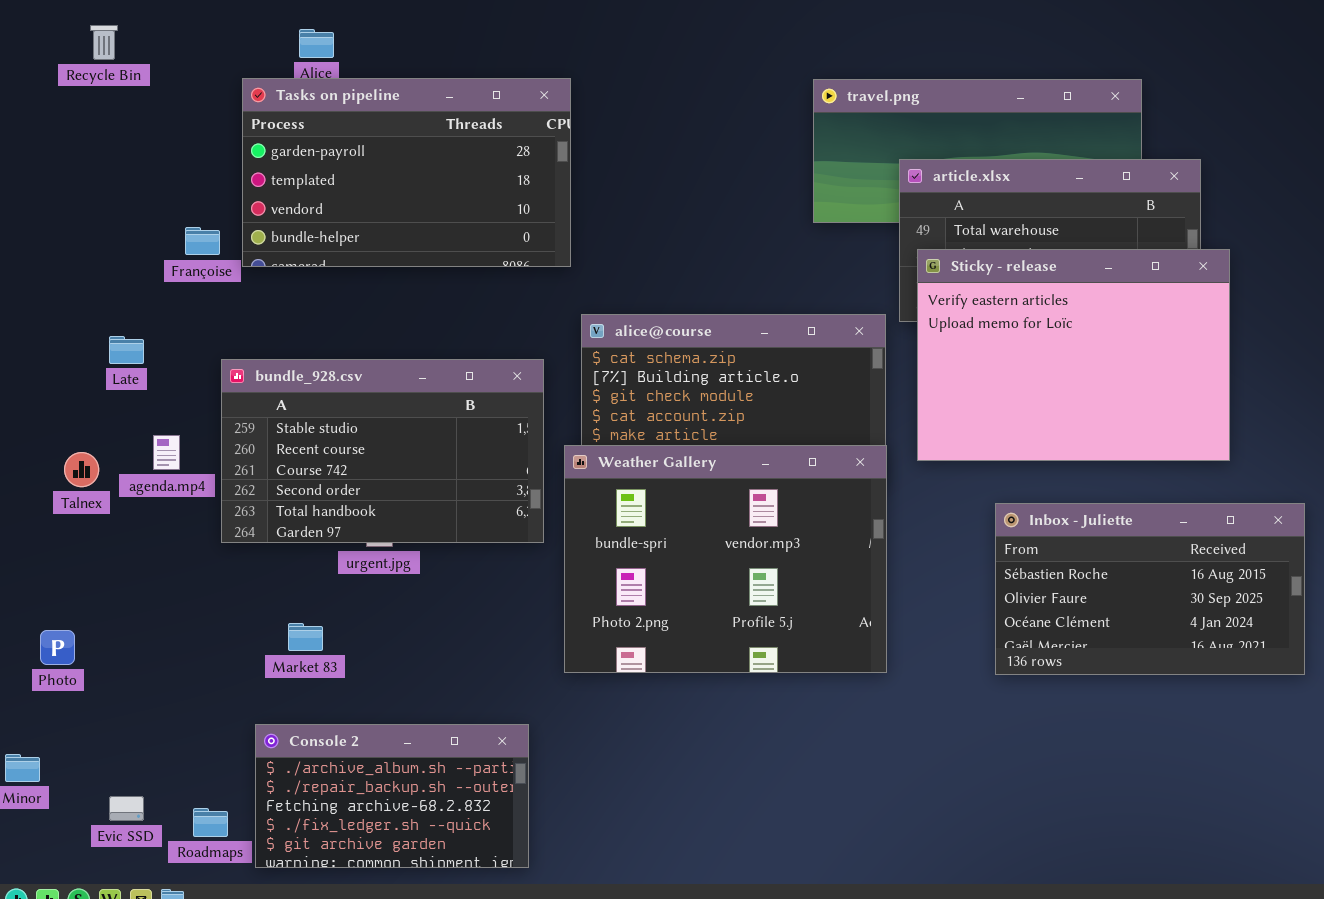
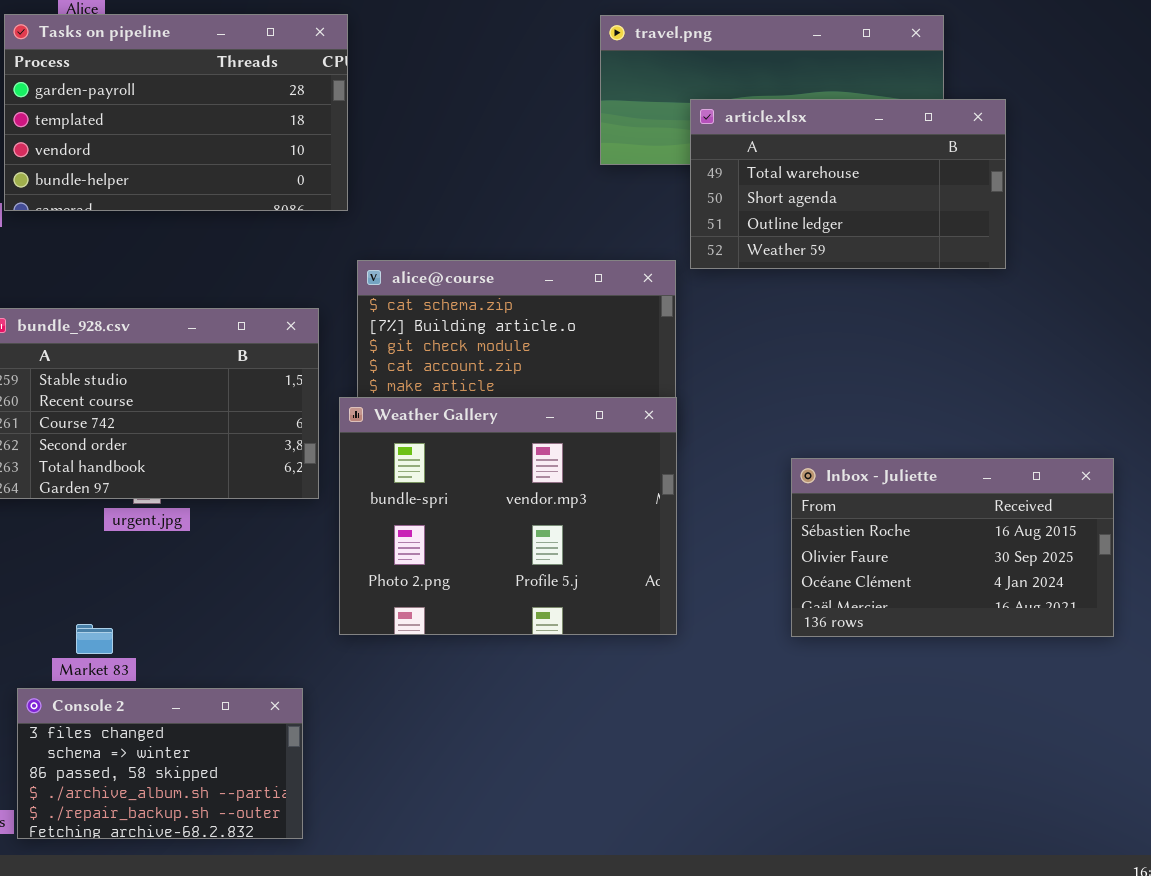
Sticky - release: [917,249,1230,461] -> none, closed
Market 83: [288,623,323,651] -> [76,624,113,654], moved
Console 2: [255,724,529,868] -> [17,688,303,839], scrolled up 3 rows

